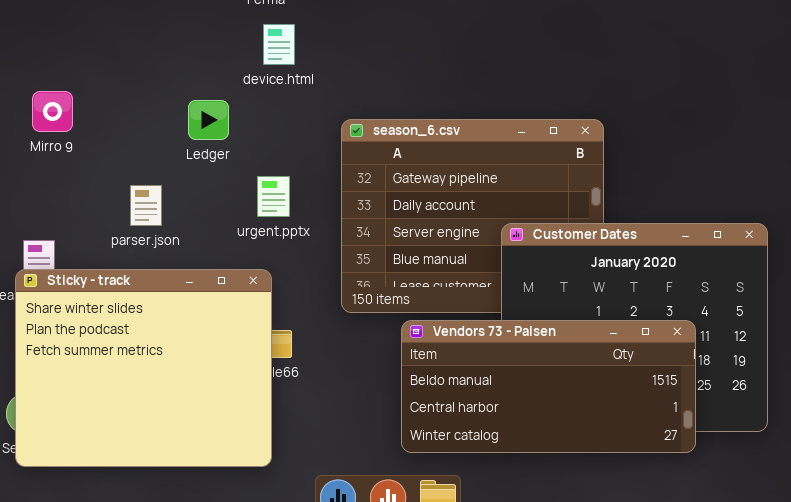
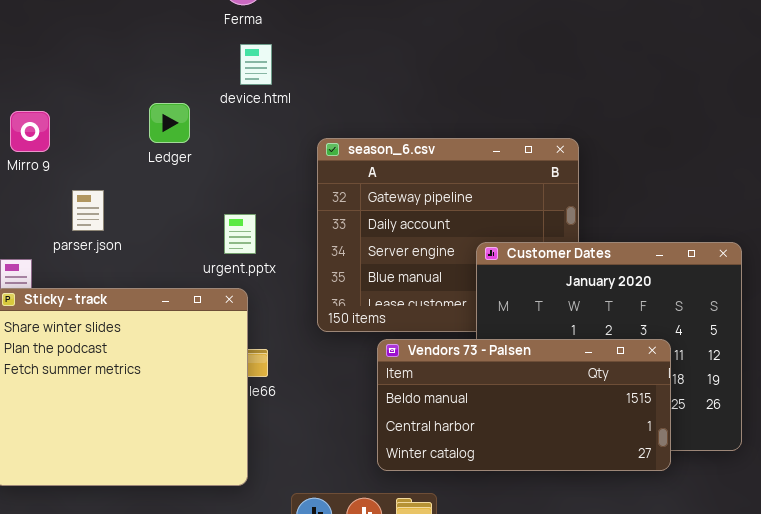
Ledger: [188,100,229,140] -> [149,103,190,143], moved
urgent.pptx: [257,176,290,217] -> [224,214,256,254], moved
parser.json: [130,185,162,226] -> [72,190,104,231], moved

